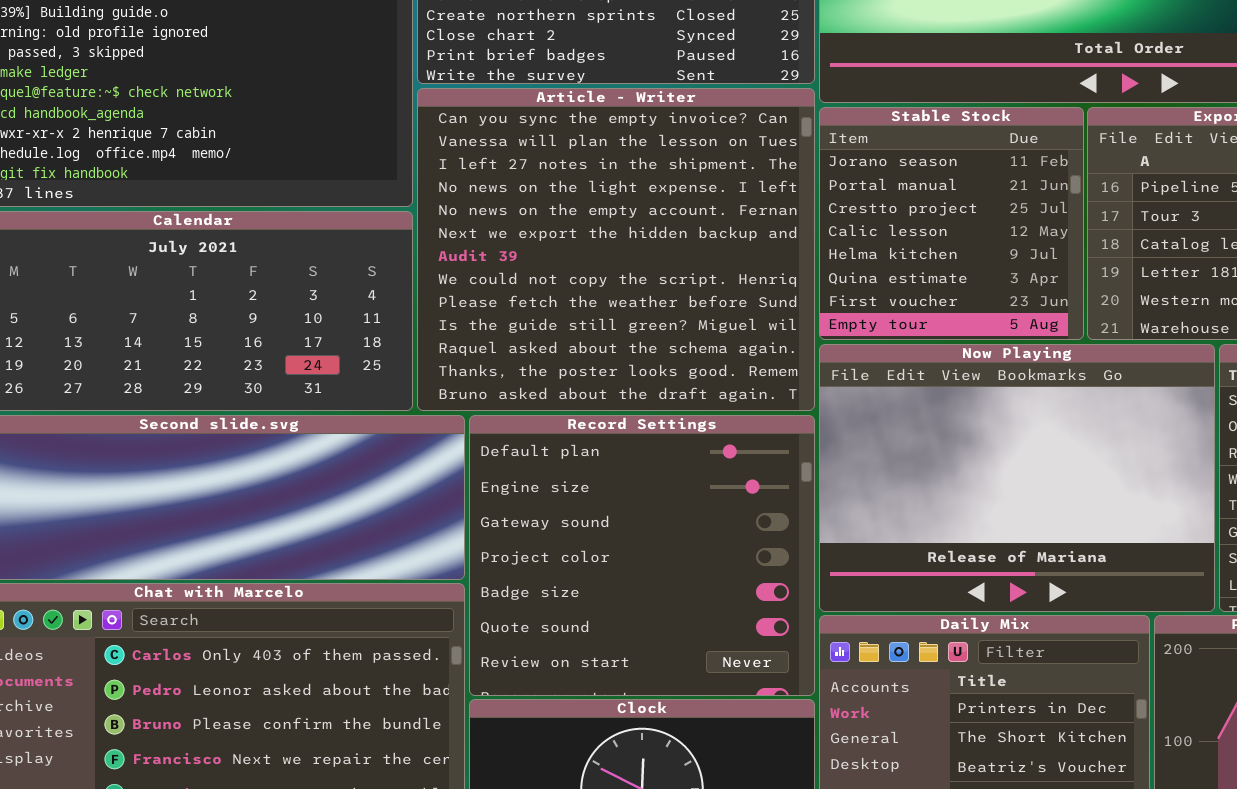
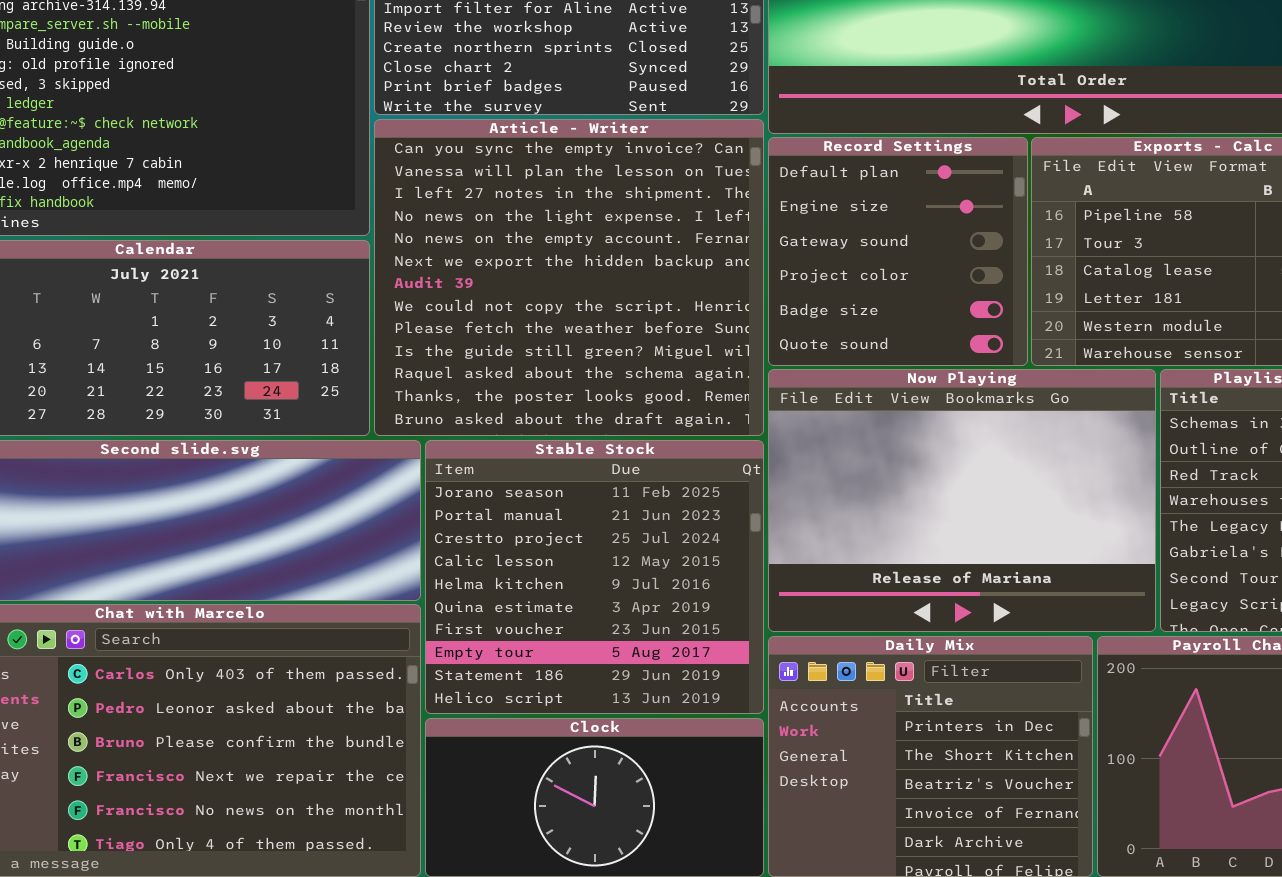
Stable Stock: [819,107,1084,340] -> [425,440,764,714], moved, resized
Record Settings: [469,415,815,696] -> [768,137,1028,366], moved, resized

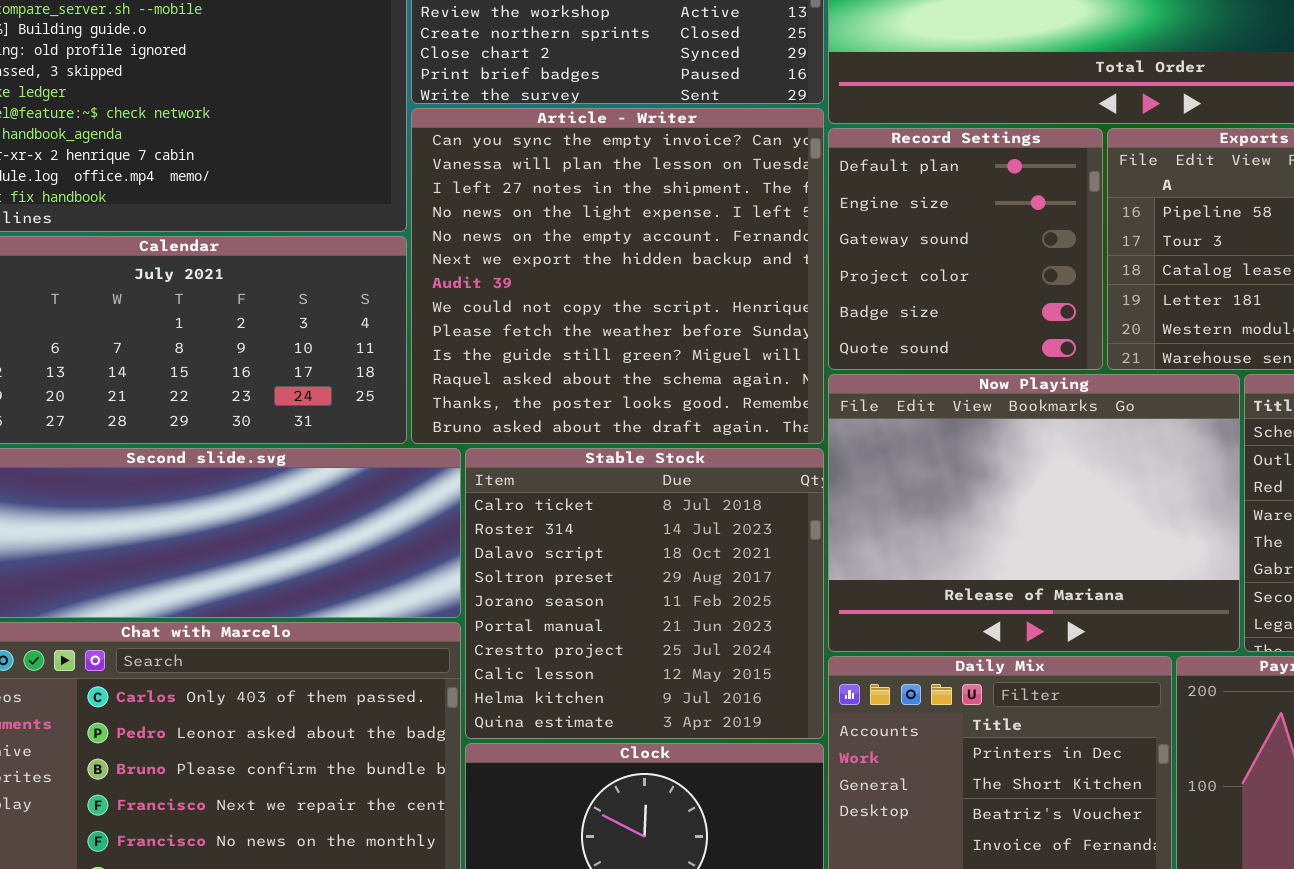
Stable Stock: [425,440,764,714] -> [465,448,824,739], scrolled up 4 rows

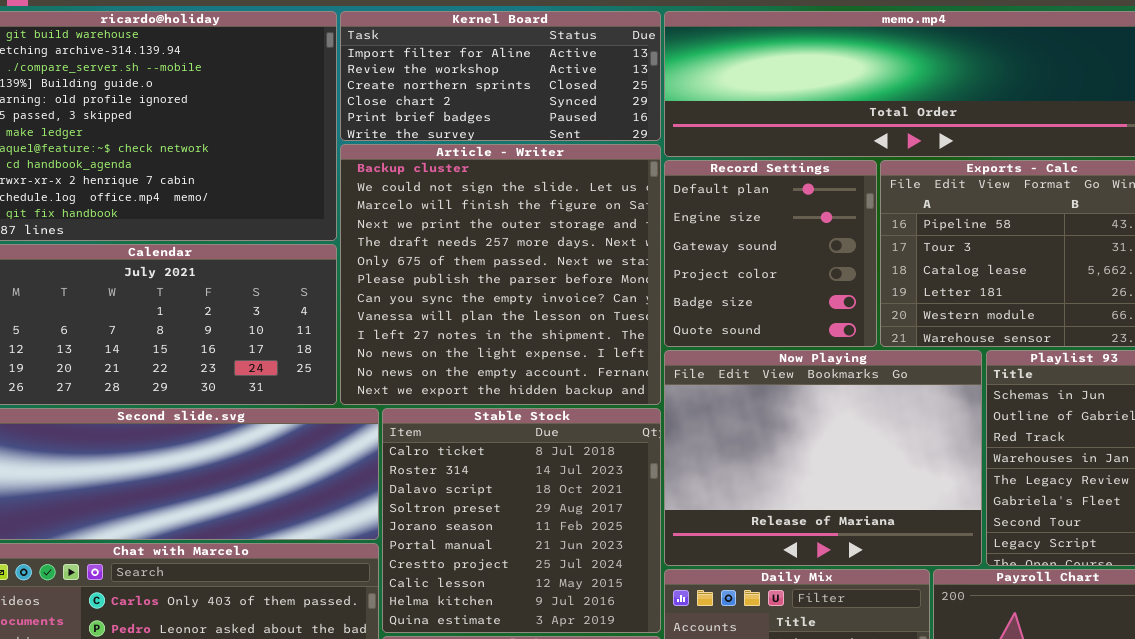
Article - Writer: [411,108,824,444] -> [340,144,661,405], scrolled up 7 rows

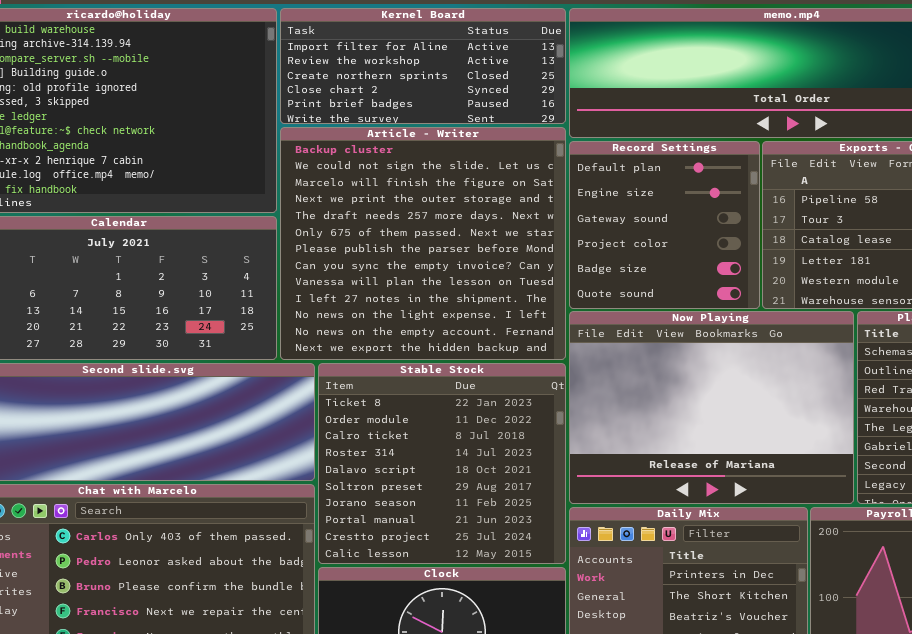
Stable Stock: [382,408,661,633] -> [318,363,566,564], scrolled up 2 rows

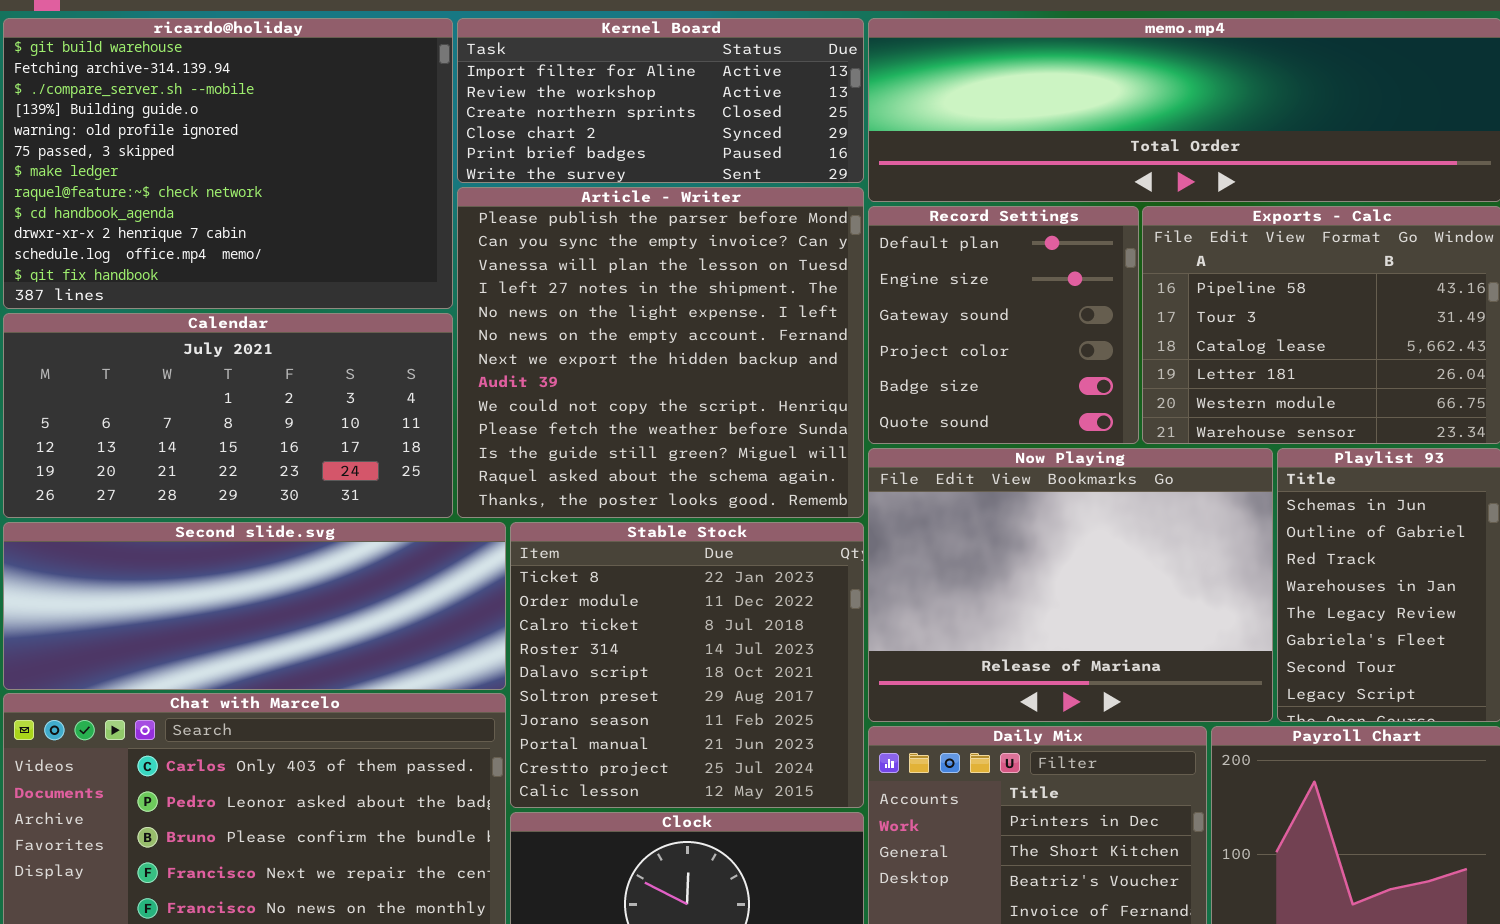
Article - Writer: [280,127,566,360] -> [457,187,864,518], scrolled down 6 rows

